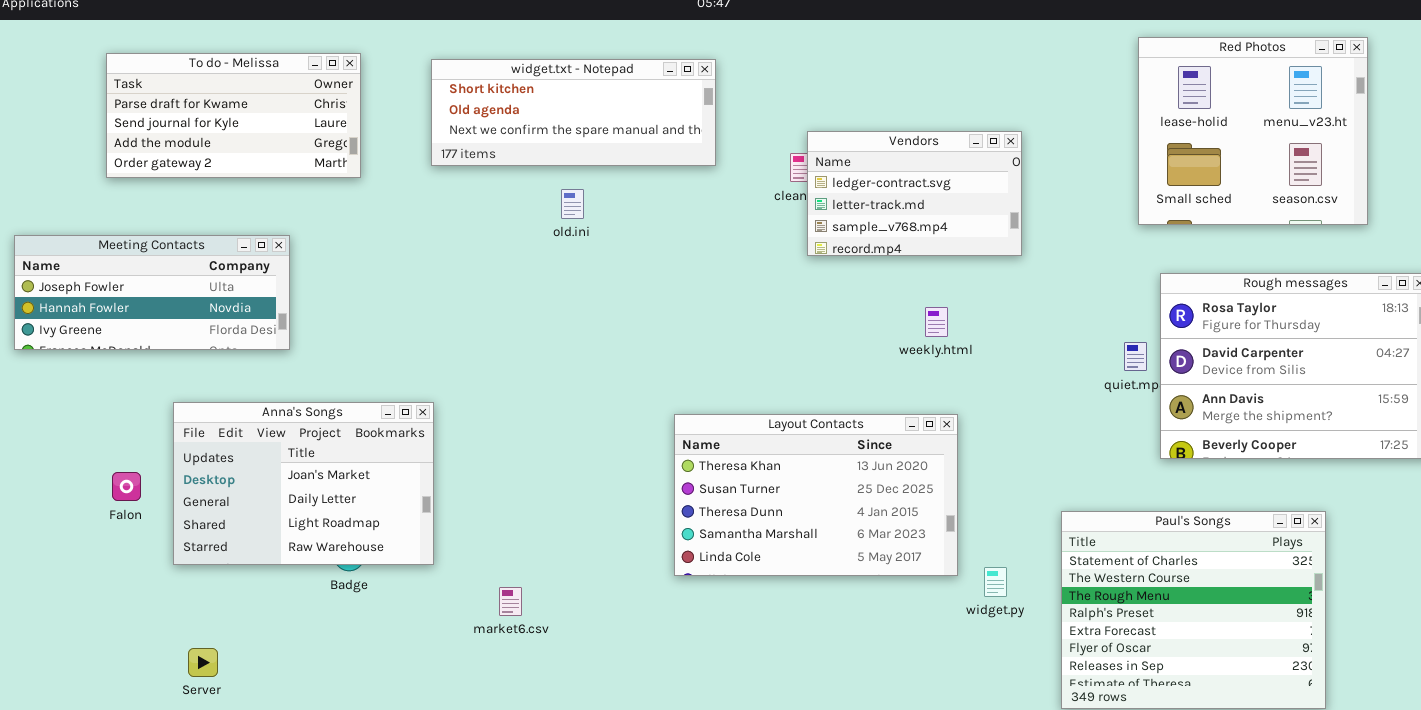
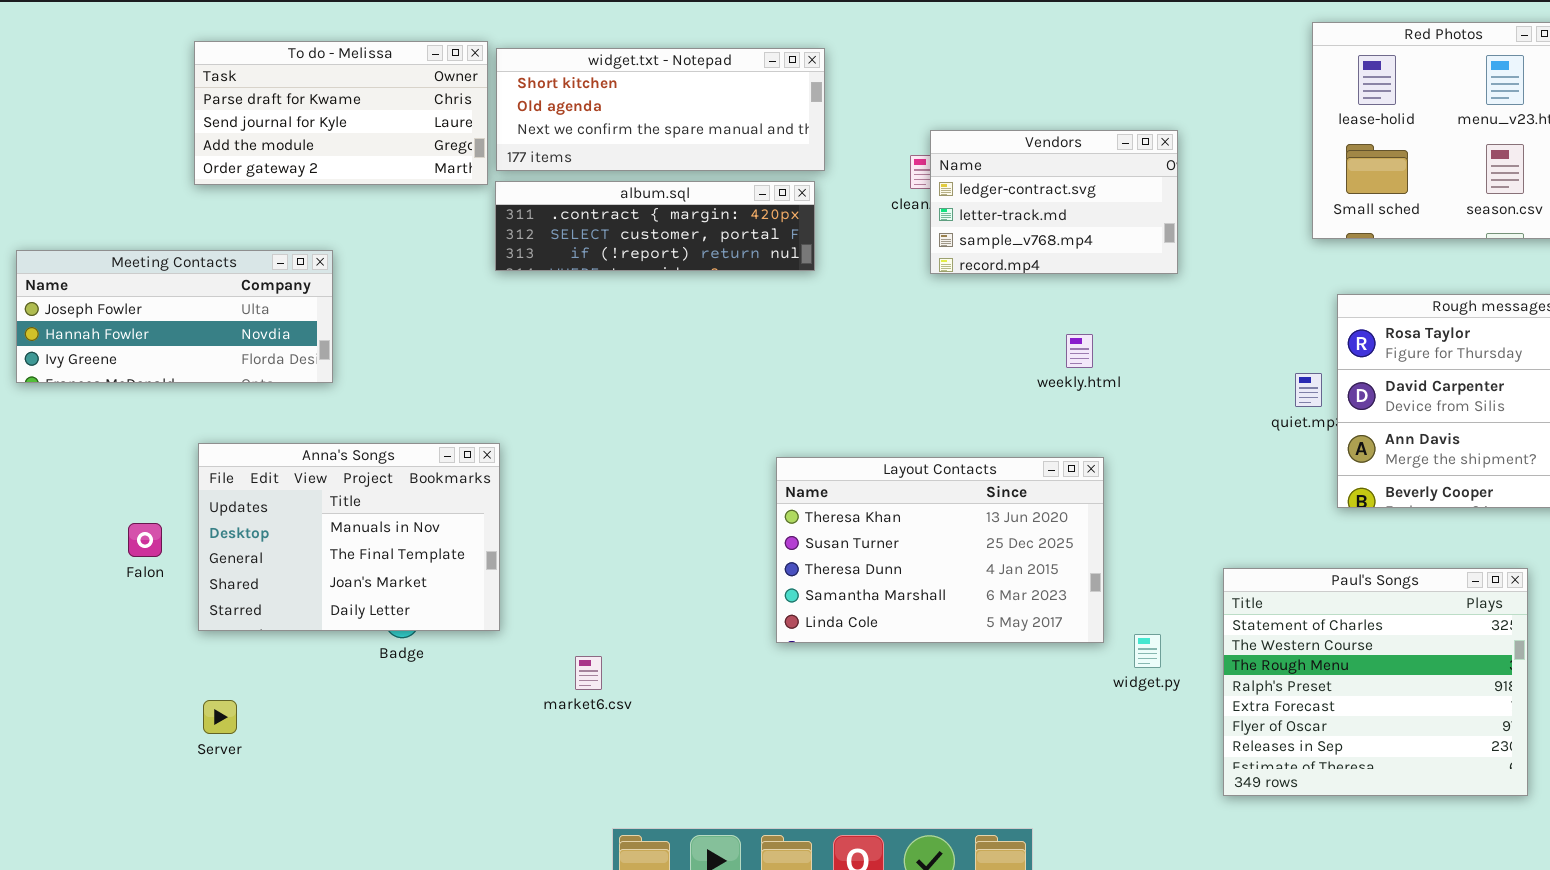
To do - Melissa: [106,53,361,178] -> [194,41,488,185], moved
album.sql: none -> [495,181,815,271], opened
Anna's Songs: [173,402,434,565] -> [198,443,500,631], scrolled up 2 rows
Server: [188,648,218,677] -> [203,700,237,734], moved

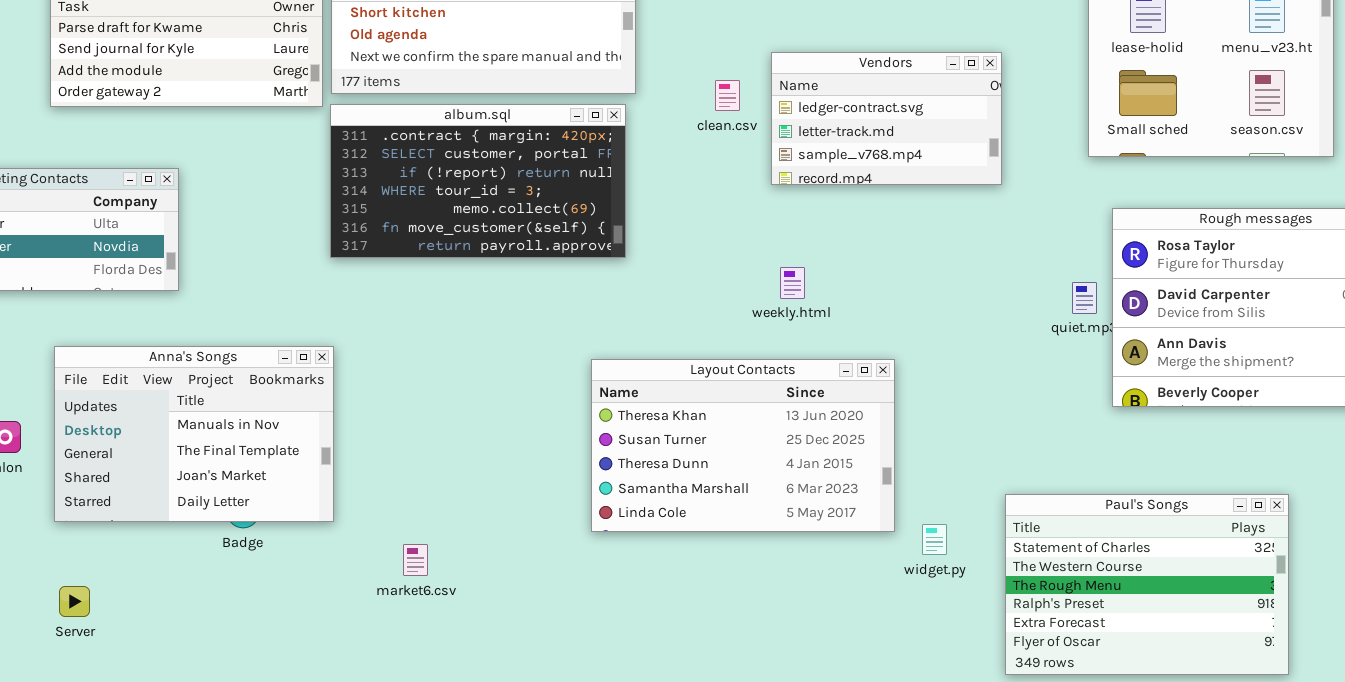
Vendors: [930,130,1178,274] -> [771,52,1002,185], moved
album.sql: [495,181,815,271] -> [330,104,626,258], resized
weekly.html: [1066,334,1093,368] -> [780,267,805,299], moved
Paul's Songs: [1223,568,1528,796] -> [1005,494,1289,675], resized

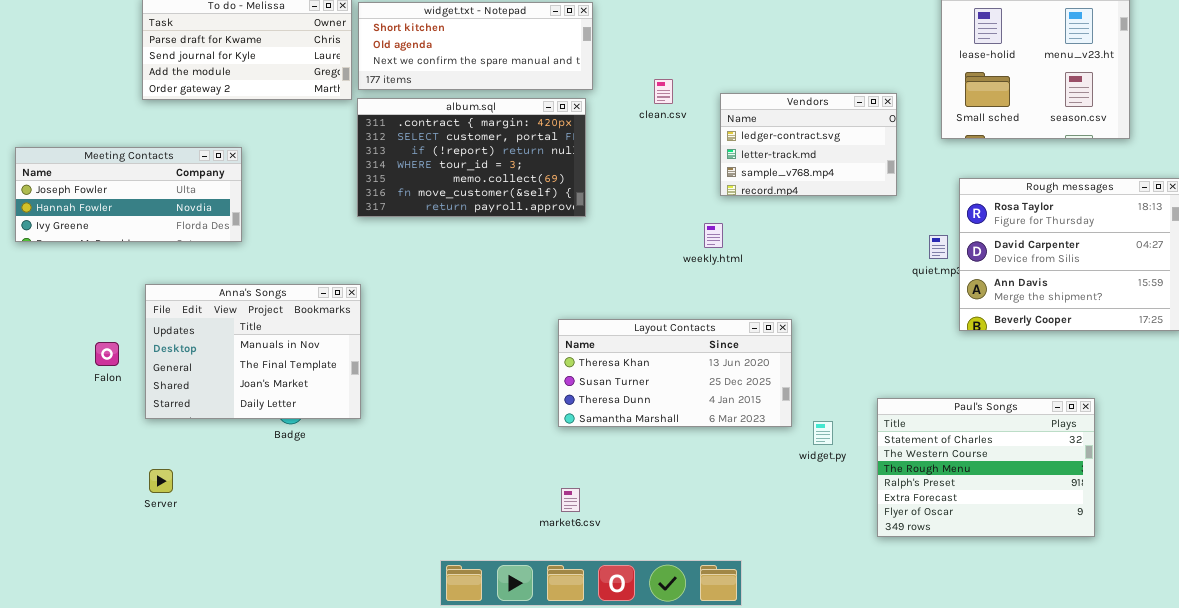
Vendors: [771,52,1002,185] -> [720,93,897,196], moved
Layout Contacts: [591,359,895,532] -> [558,319,792,427], resized
market6.csv: [403,544,428,576] -> [561,488,580,512], moved

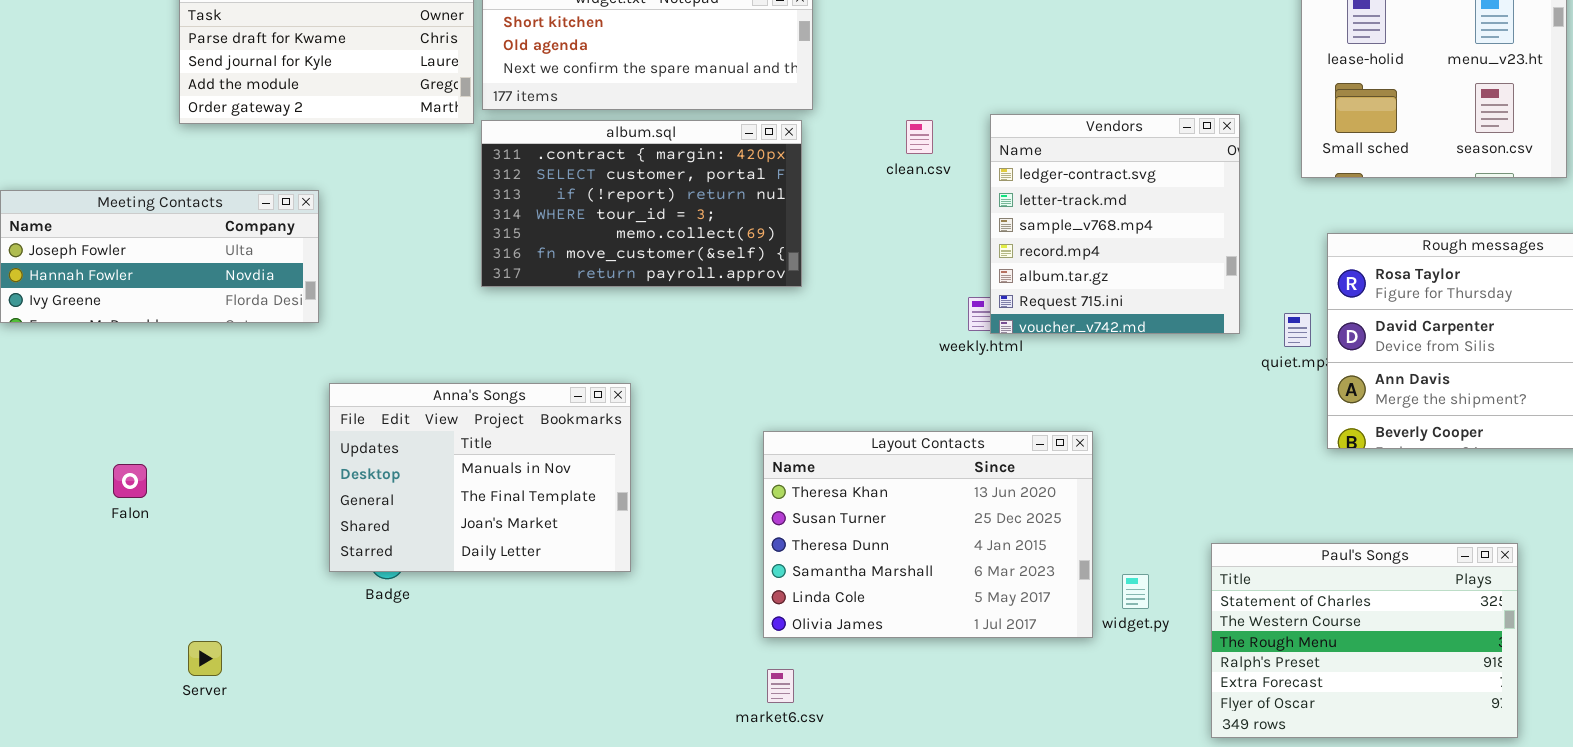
clean.csv: [654,79,673,104] -> [906,120,933,154], moved
Vendors: [720,93,897,196] -> [990,114,1240,334], resized
Anna's Songs: [145,284,361,419] -> [329,383,631,572], moved
Layout Contacts: [558,319,792,427] -> [763,431,1093,638], resized

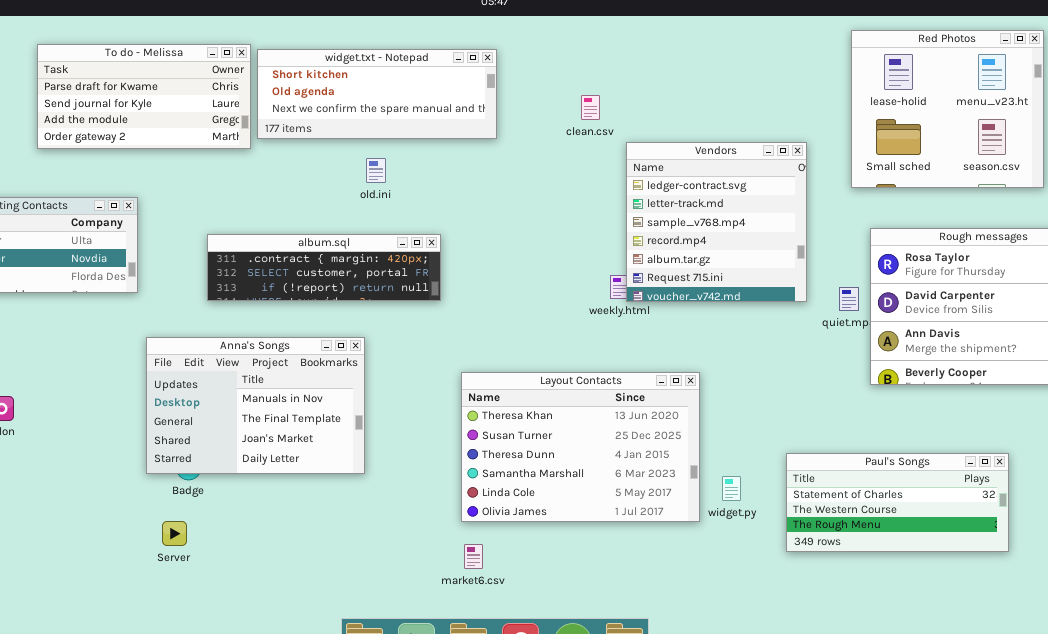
album.sql: [481,120,802,287] -> [207,234,441,301], moved, resized
clean.csv: [906,120,933,154] -> [581,95,600,120], moved
Paul's Songs: [1211,543,1518,738] -> [786,453,1009,552], resized
Server: [188,641,222,676] -> [162,521,187,546], moved

